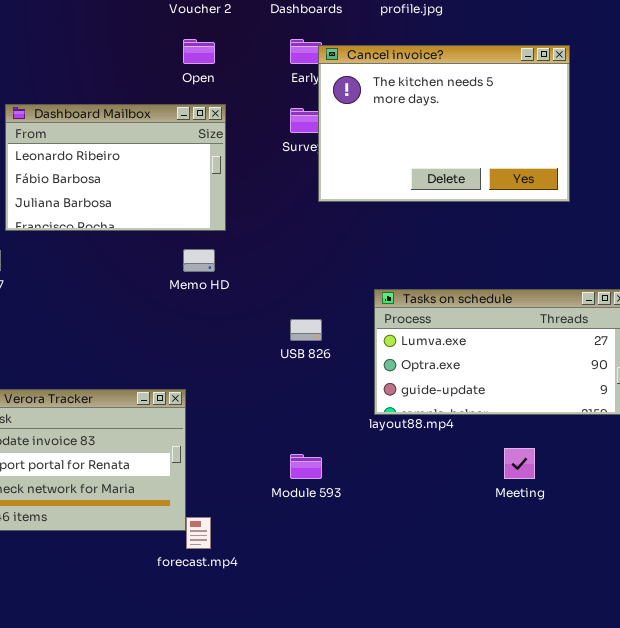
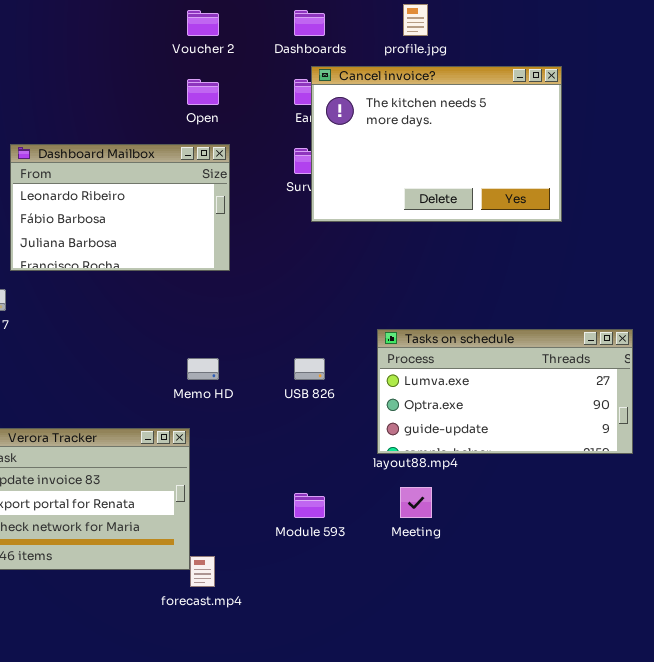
Cancel invoice?: [318,45,570,202] -> [311,66,562,222], moved
Memo HD: [183,249,215,272] -> [187,358,219,380], moved
Meeting: [504,448,535,479] -> [400,487,432,518], moved

